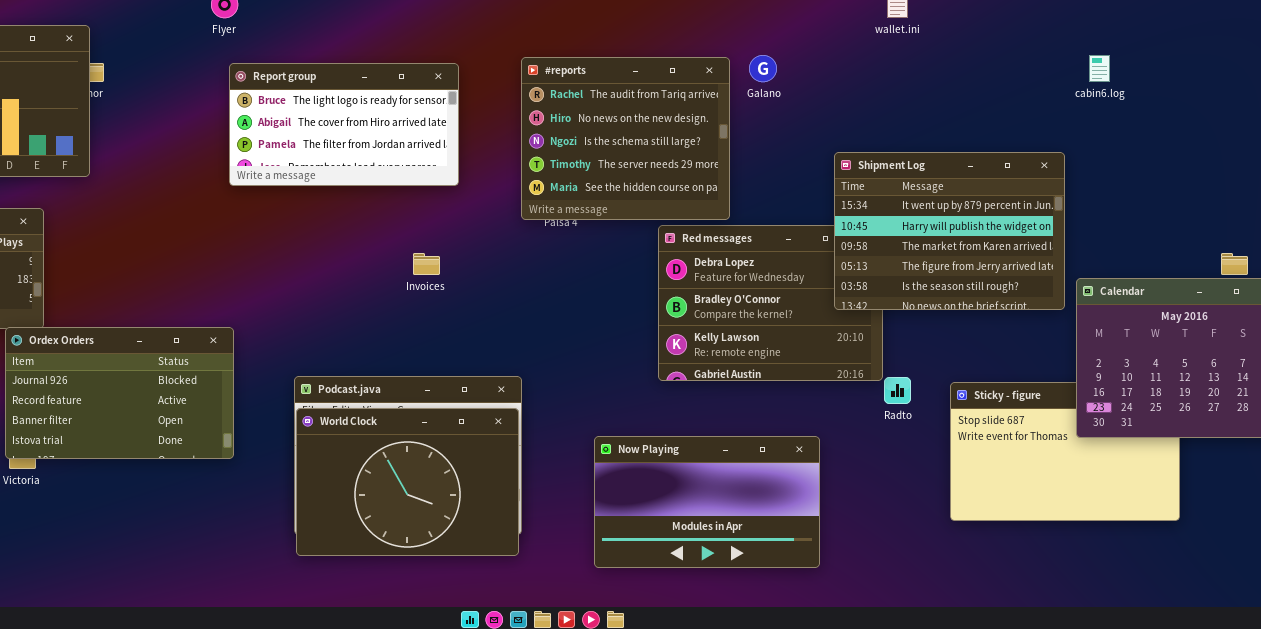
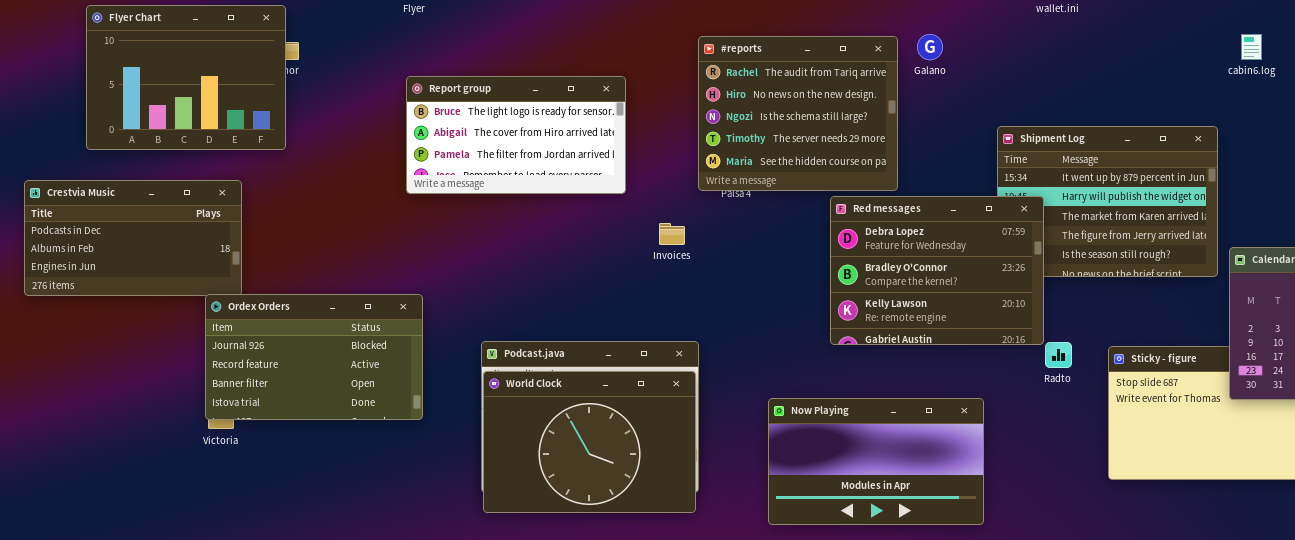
Report group: [229,63,459,186] -> [406,76,626,194], moved
Red messages: [658,225,883,381] -> [830,196,1044,345], raised
Invoices: [413,253,440,275] -> [659,223,685,245], moved

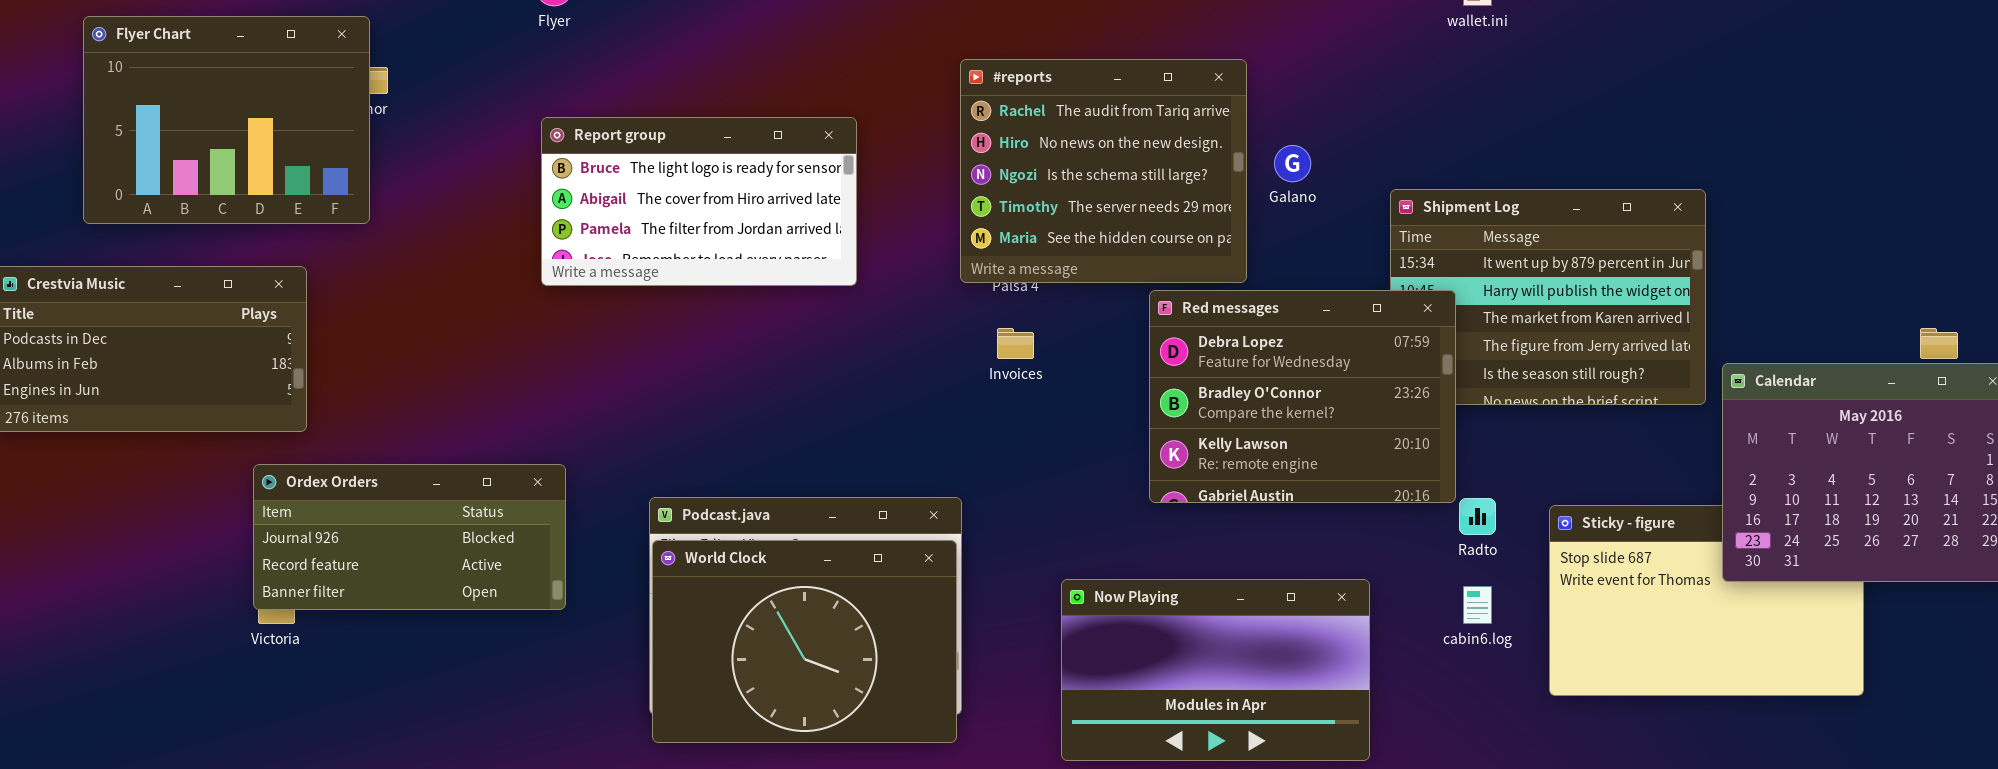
Galano: [917,34,943,60] -> [1274,145,1311,182], moved
cabin6.log: [1241,34,1262,60] -> [1463,586,1492,624], moved
Invoices: [659,223,685,245] -> [997,328,1034,359], moved
Ordex Orders: [205,294,423,420] -> [253,464,566,610], resized

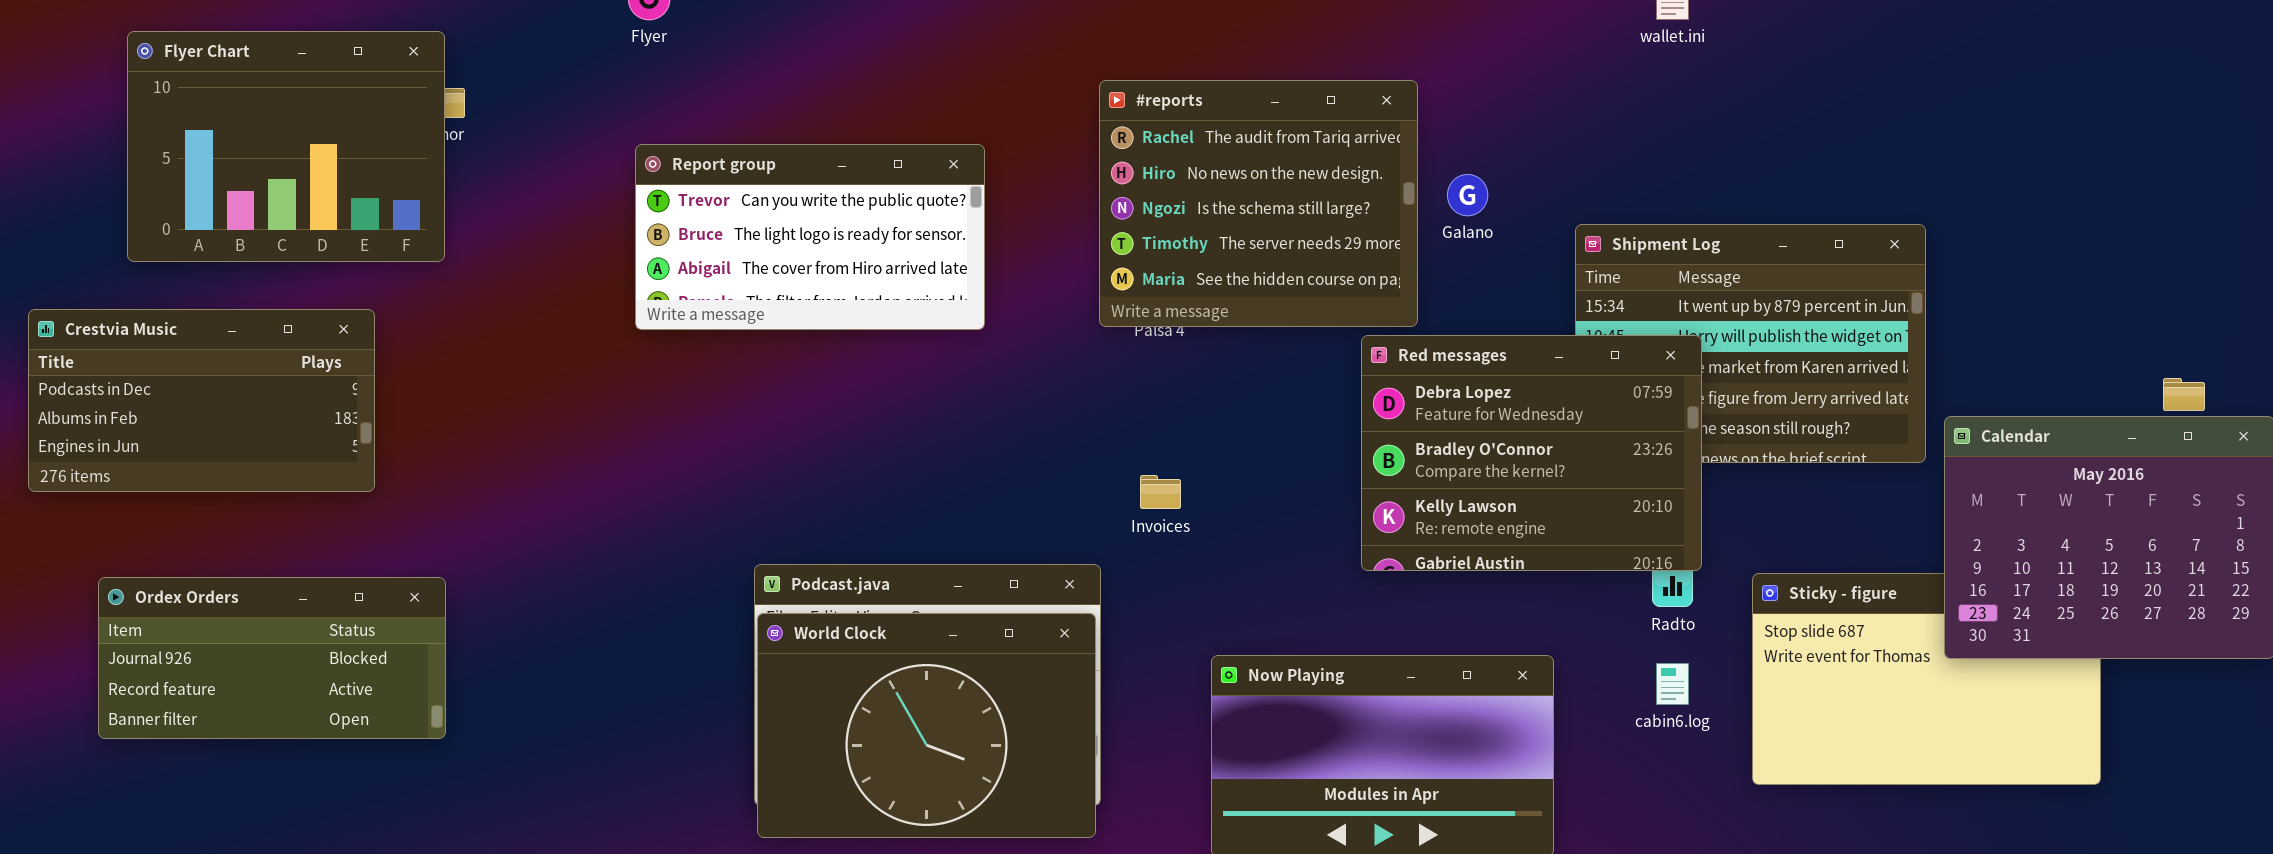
Report group: [541,117,857,286] -> [635,144,985,330], scrolled up 1 row
Red messages: [1149,290,1456,503] -> [1361,335,1702,571], moved
Invoices: [997,328,1034,359] -> [1140,475,1181,509], moved
Ordex Orders: [253,464,566,610] -> [98,577,446,739], moved

